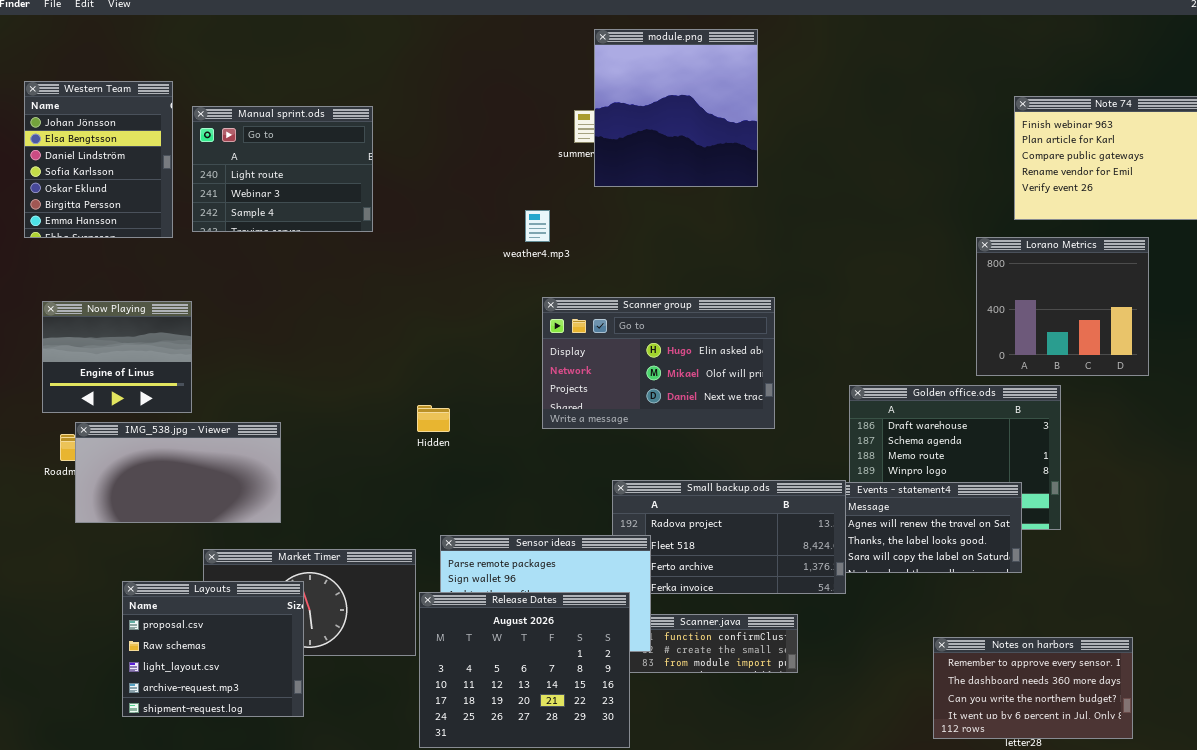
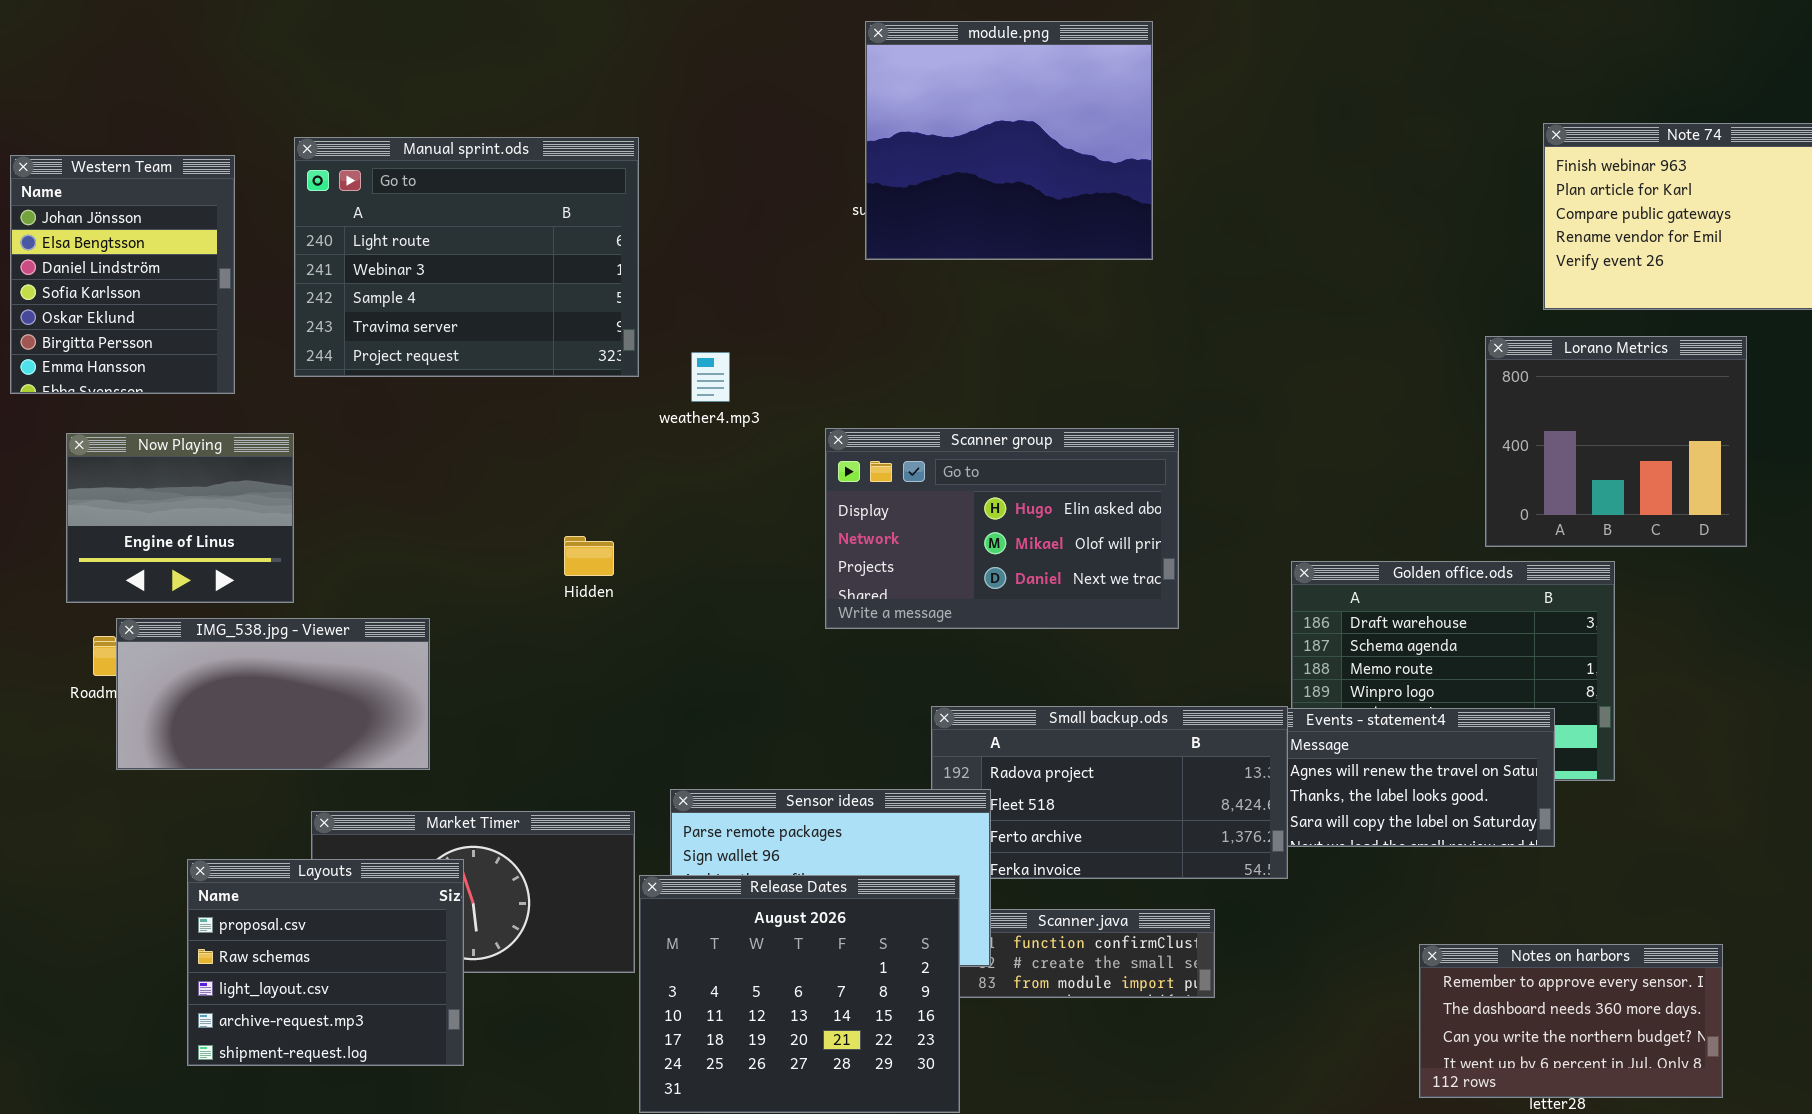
module.png: [594,29,758,187] -> [865,21,1153,260], resized
Western Team: [24,81,173,238] -> [10,155,235,394], moved
Manual sprint.ods: [192,106,373,232] -> [294,137,639,377], resized
weather4.mp3: [525,210,550,242] -> [691,352,730,402], moved
Hidden: [417,405,450,432] -> [564,536,614,576], moved

